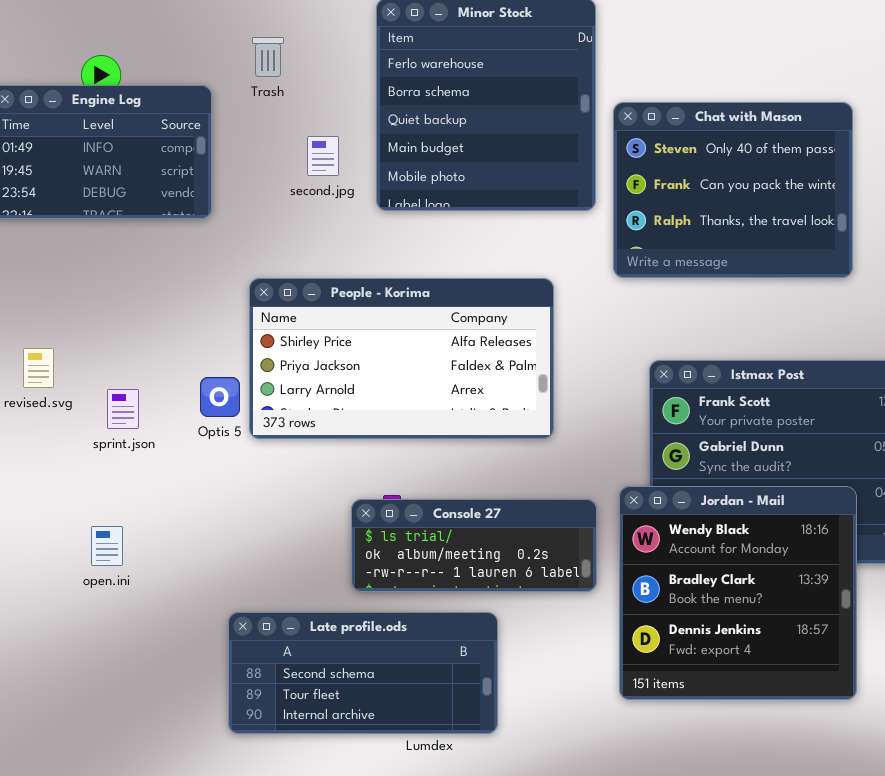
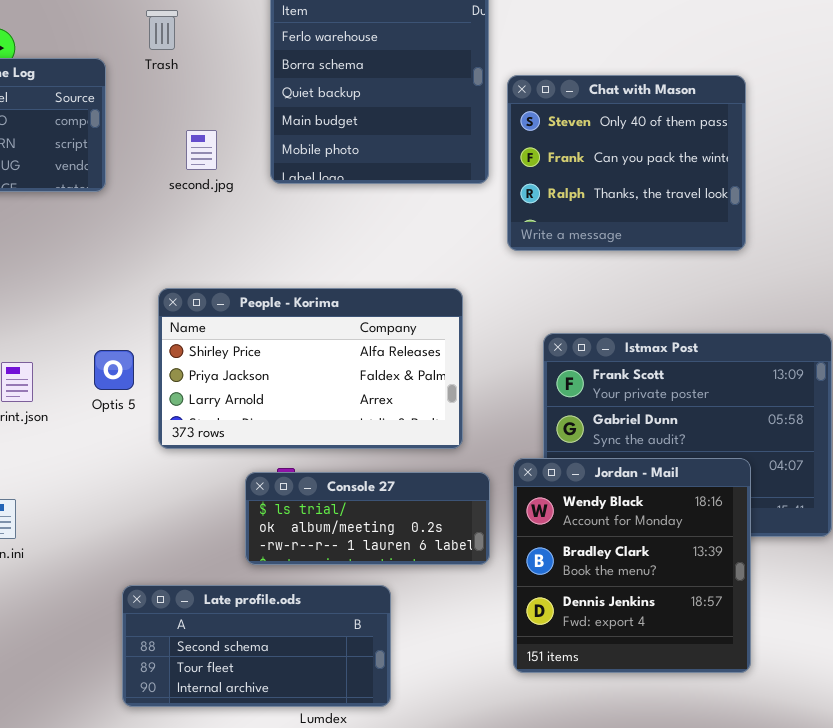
second.jpg: [307,136,339,176] -> [186,130,217,170], moved
People - Korima: [249,278,554,439] -> [158,288,463,449], moved

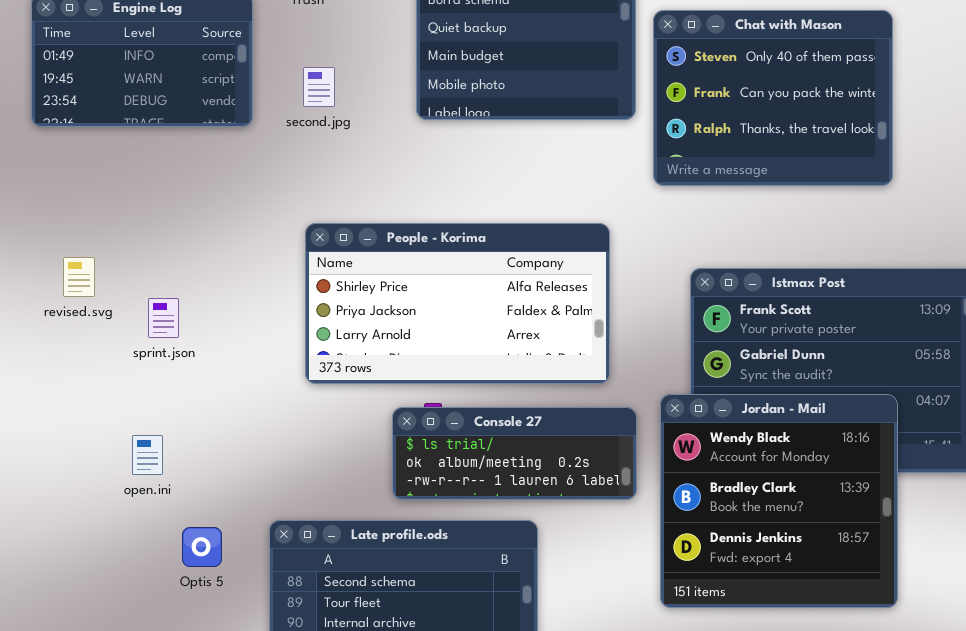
second.jpg: [186,130,217,170] -> [303,67,335,107], moved
Optis 5: [94,350,134,390] -> [182,527,222,567], moved

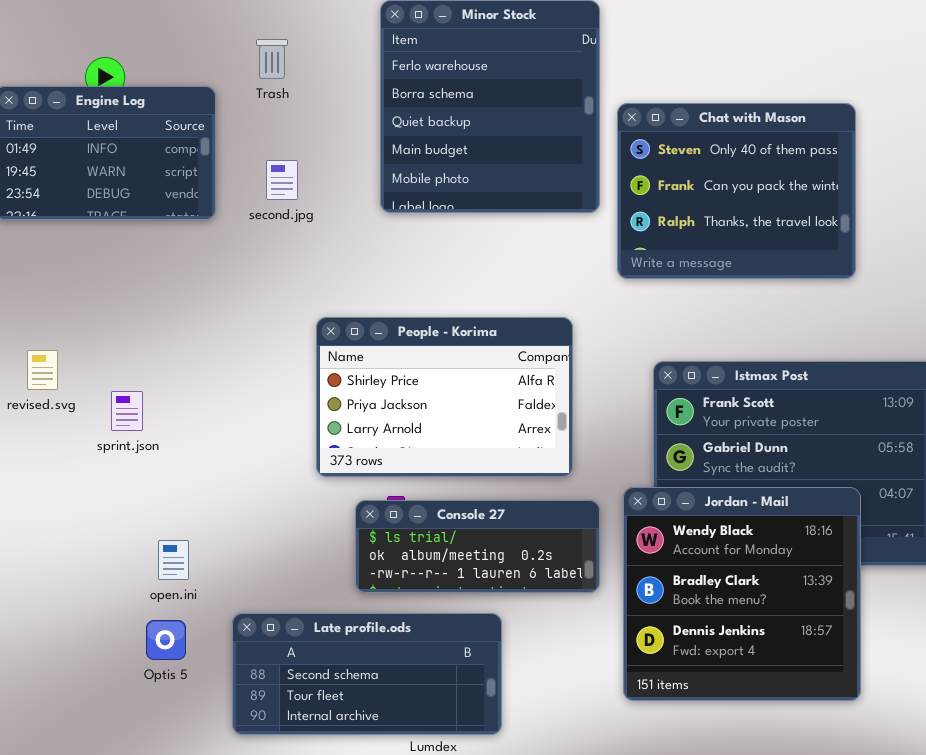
People - Korima: [305,223,610,384] -> [316,317,573,477], resized
open.ini: [132,435,163,475] -> [158,540,189,580], moved

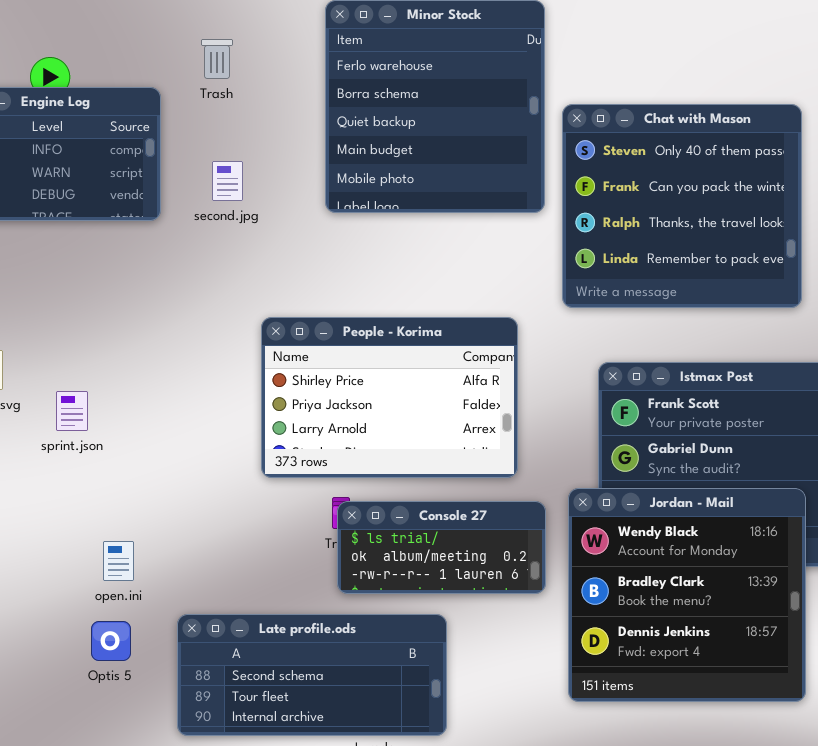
Chat with Mason: [617,103,856,279] -> [562,104,802,308], resized
Console 27: [355,500,600,593] -> [337,501,546,594], resized

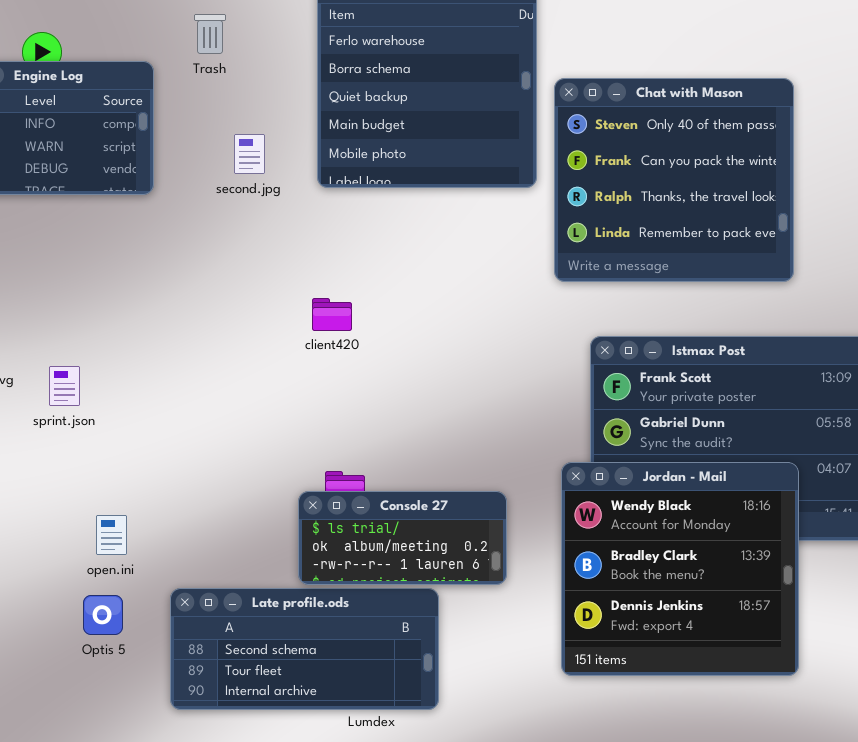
second.jpg: [212,161,243,201] -> [234,134,265,174], moved
People - Korima: [261,317,518,478] -> none, closed
Console 27: [337,501,546,594] -> [298,491,507,585], moved

